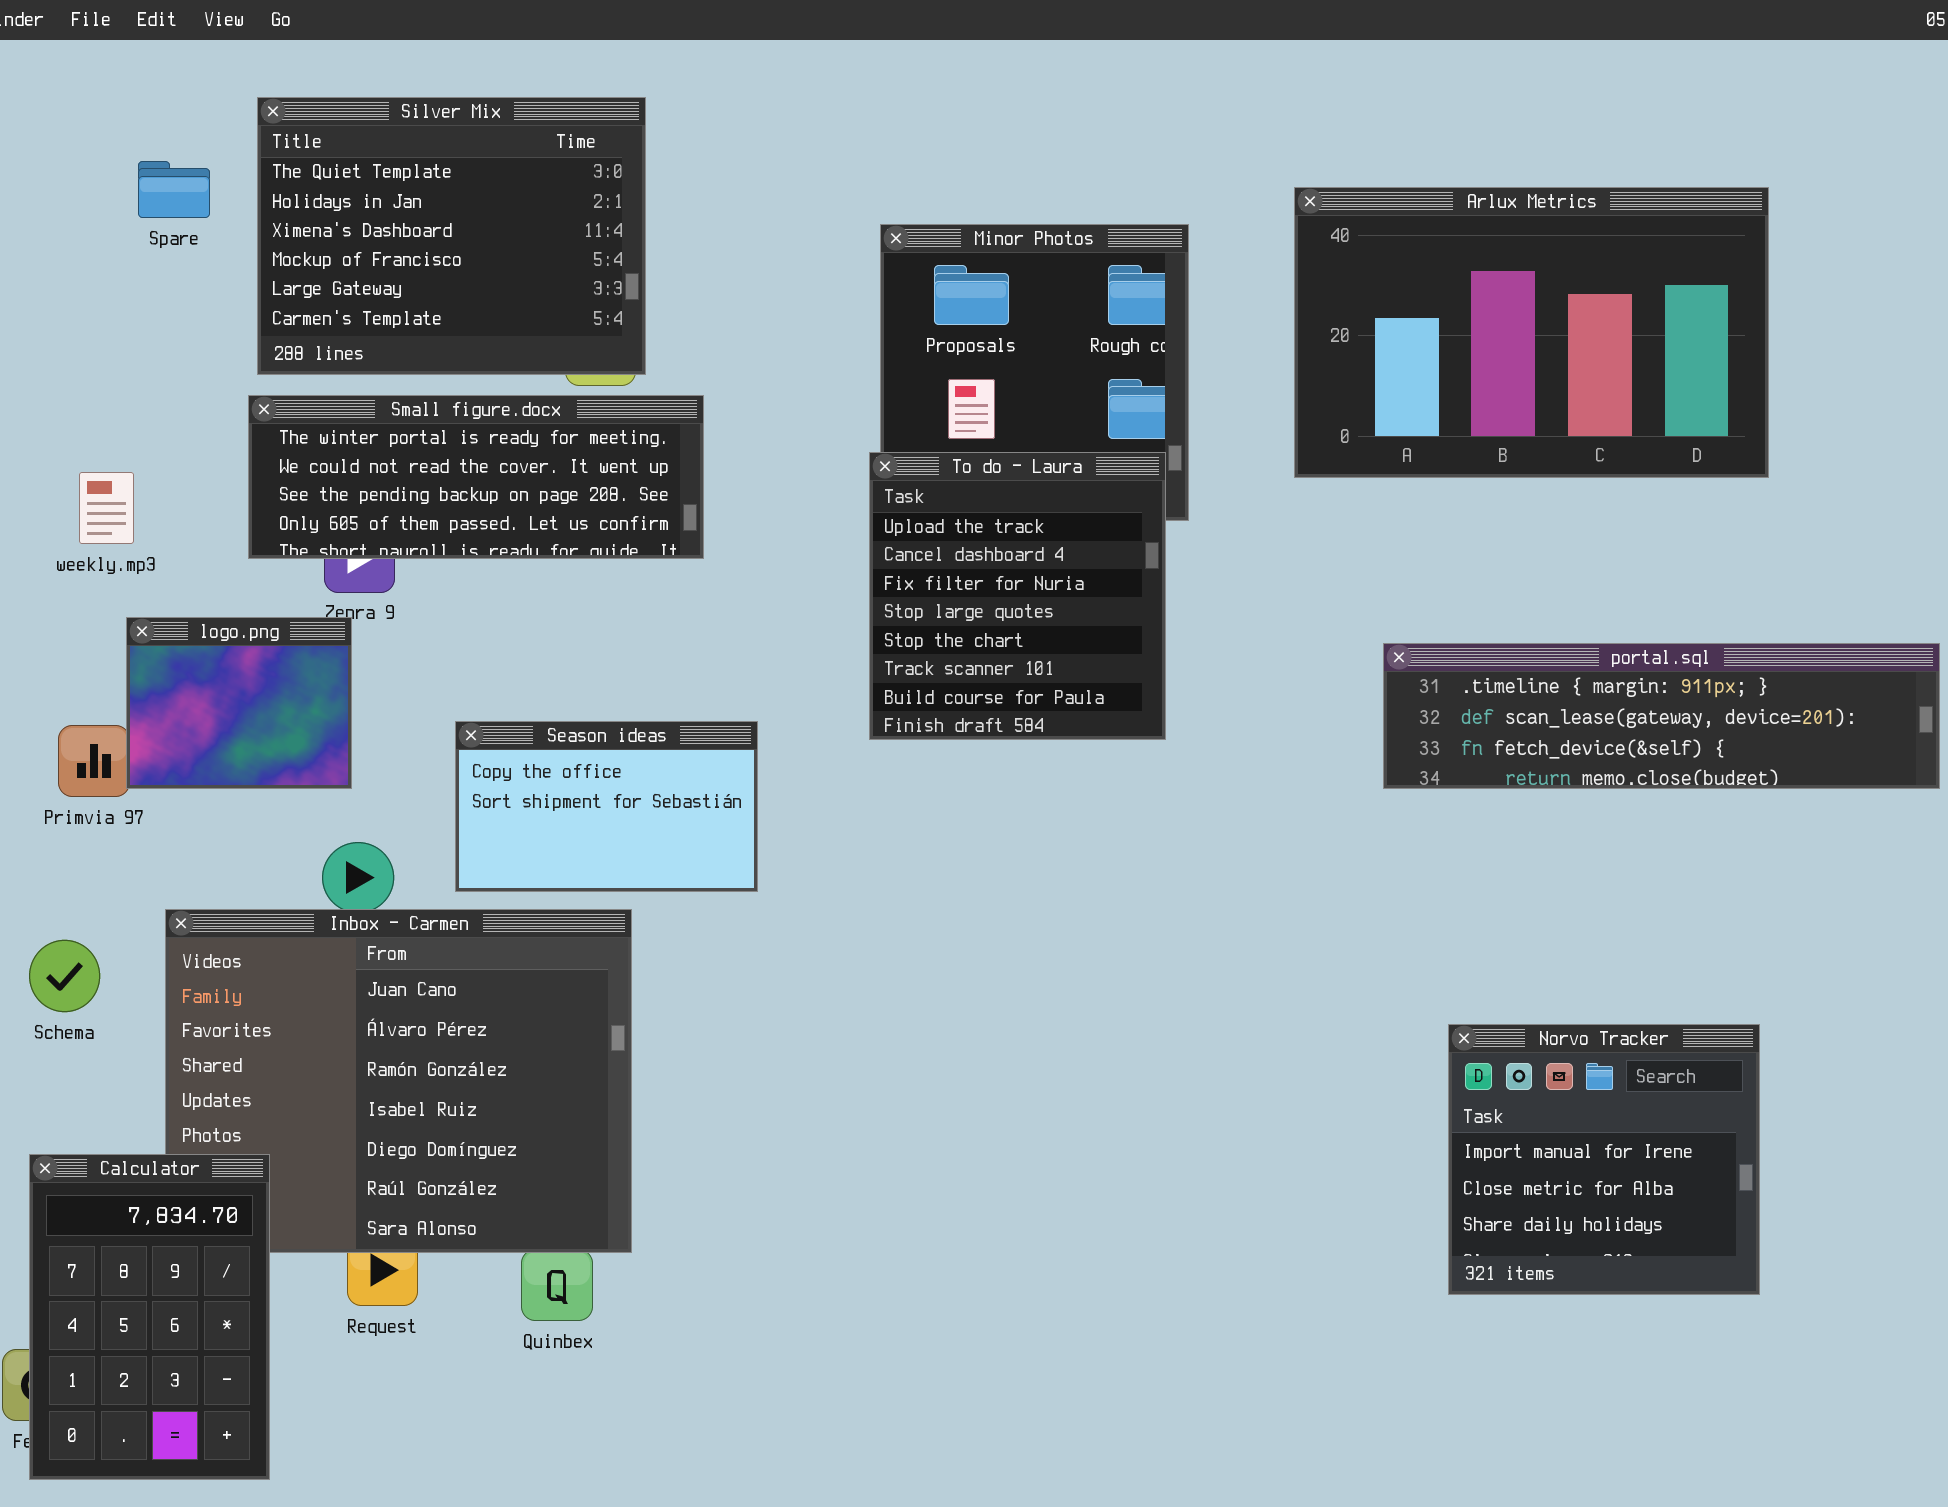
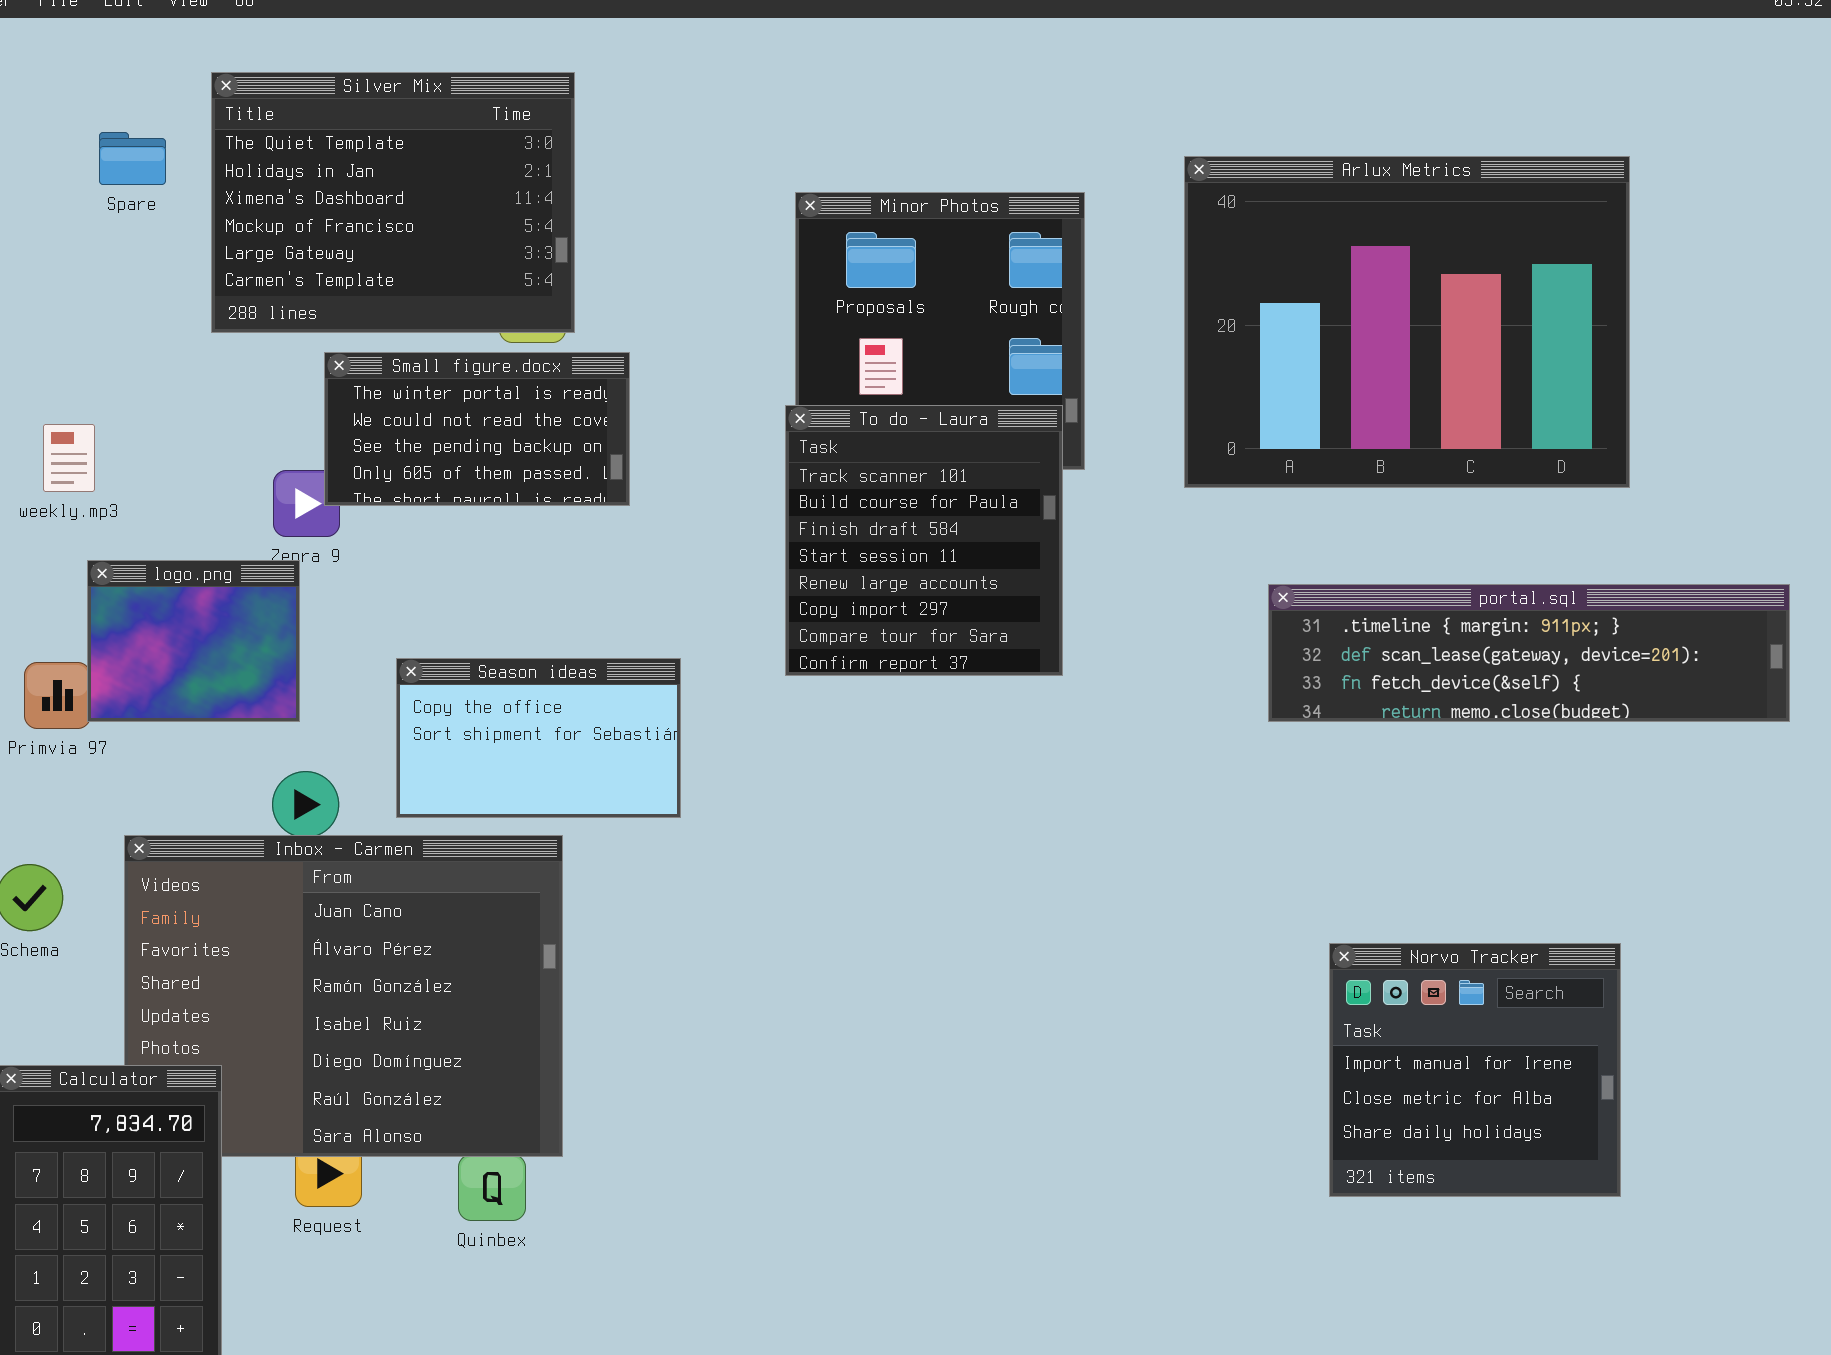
Arlux Metrics: [1294,187,1769,478] -> [1184,156,1630,488], resized
Small figure.docx: [248,395,704,559] -> [324,352,630,506], resized
To do - Laura: [869,452,1166,740] -> [785,405,1063,676], scrolled down 5 rows

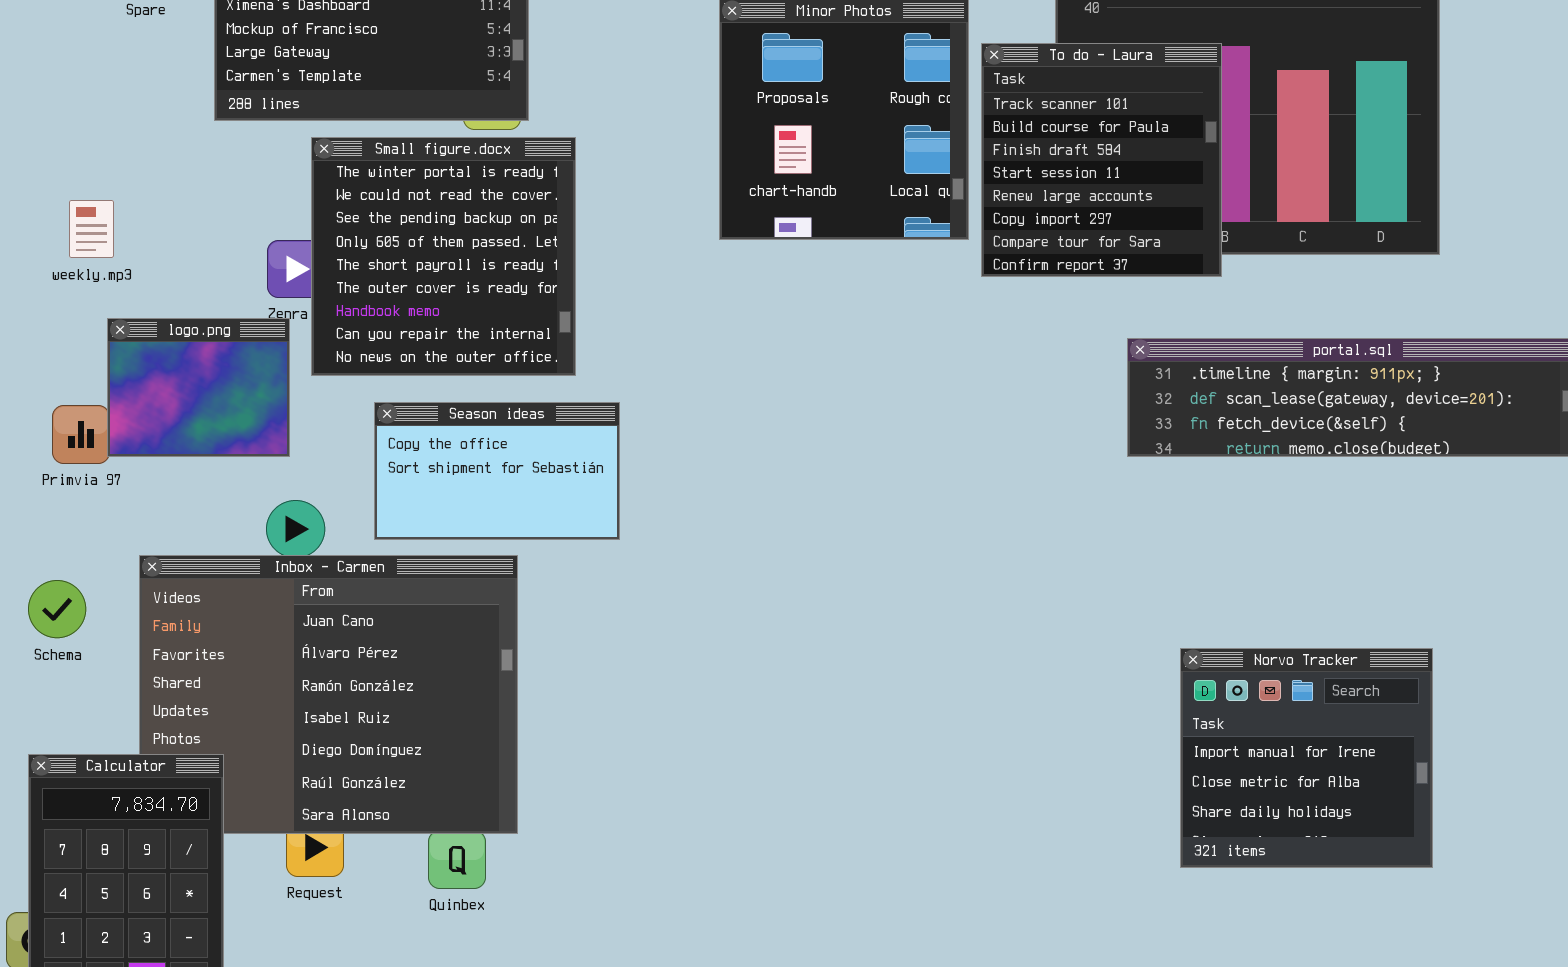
Small figure.docx: [324,352,630,506] -> [311,137,576,376], resized
To do - Laura: [785,405,1063,676] -> [981,43,1222,277], moved

